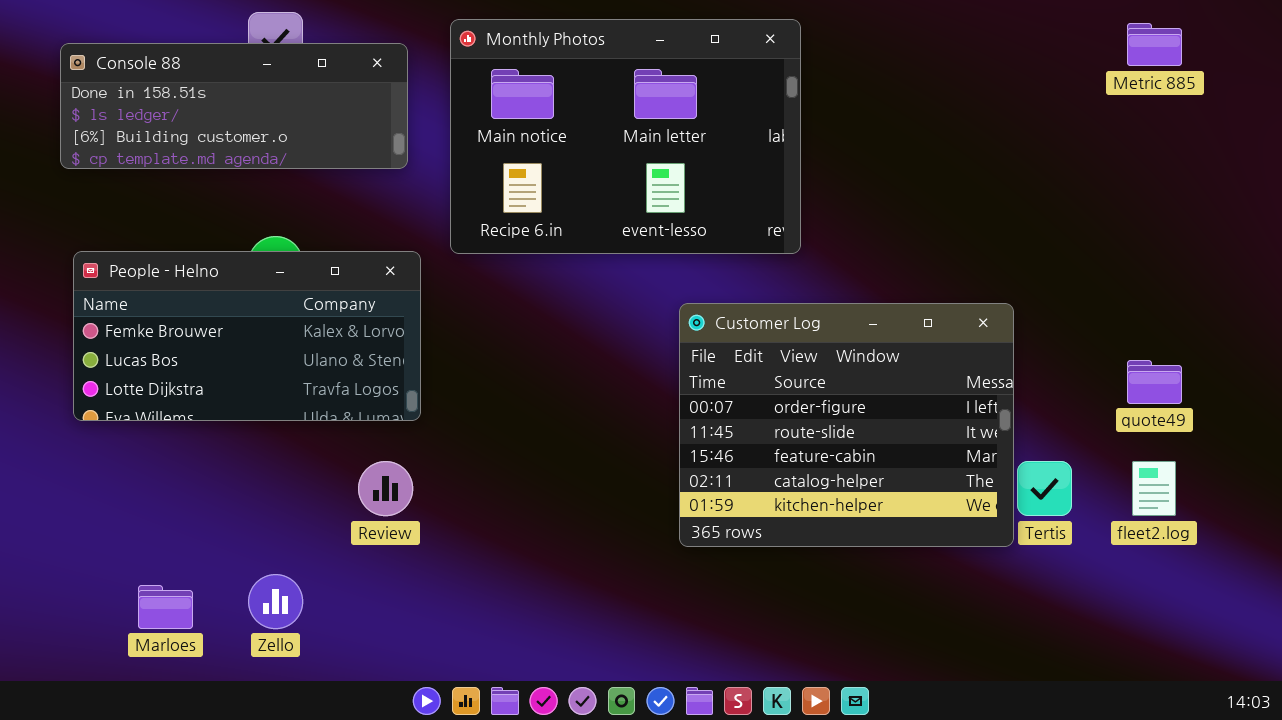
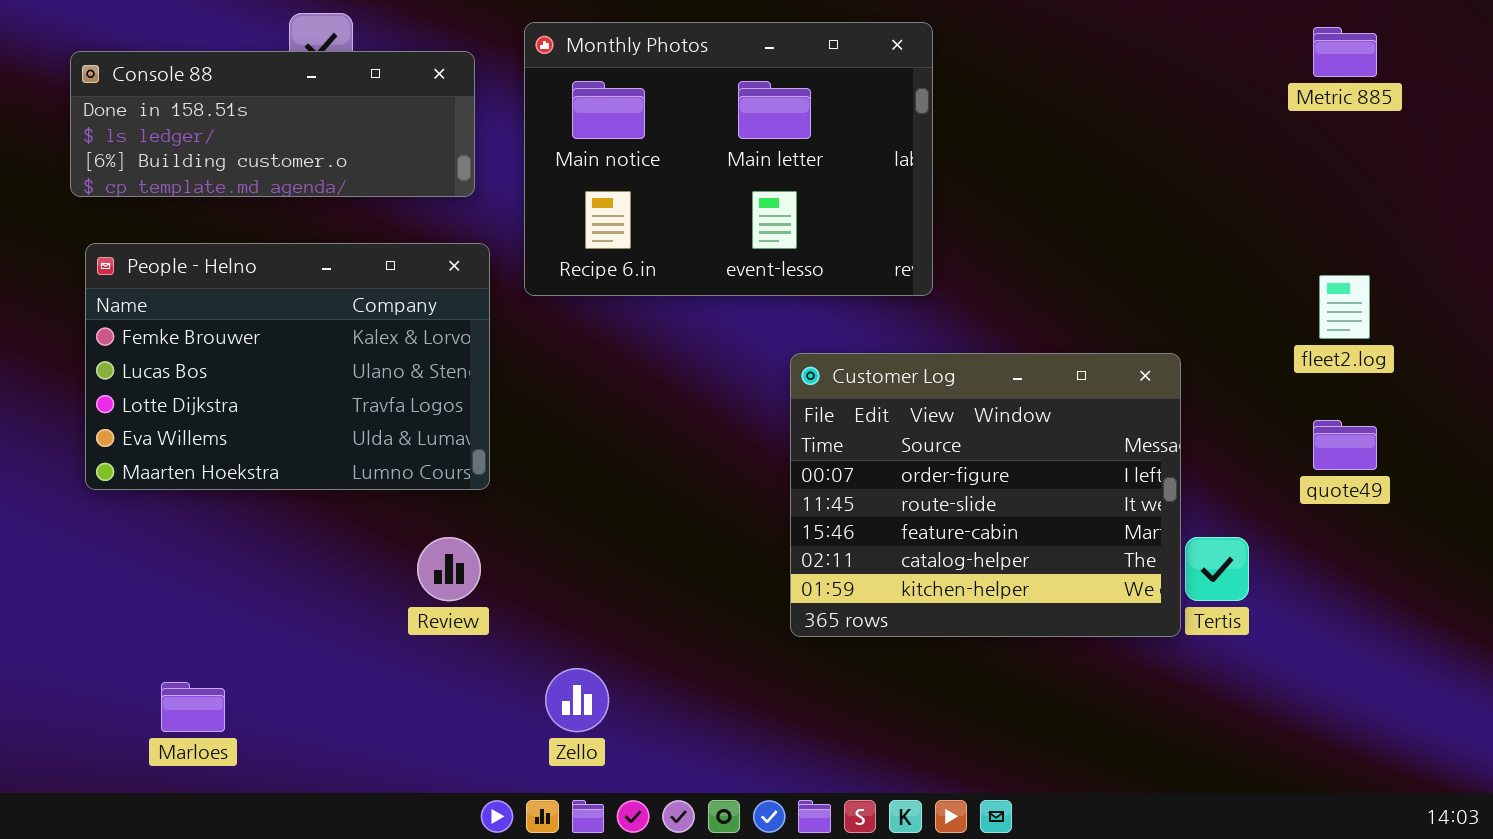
People - Helno: [73,251,421,421] -> [85,243,490,490], resized
fleet2.log: [1132,461,1176,516] -> [1319,275,1370,339], moved
Zello: [248,574,303,629] -> [545,668,609,732], moved

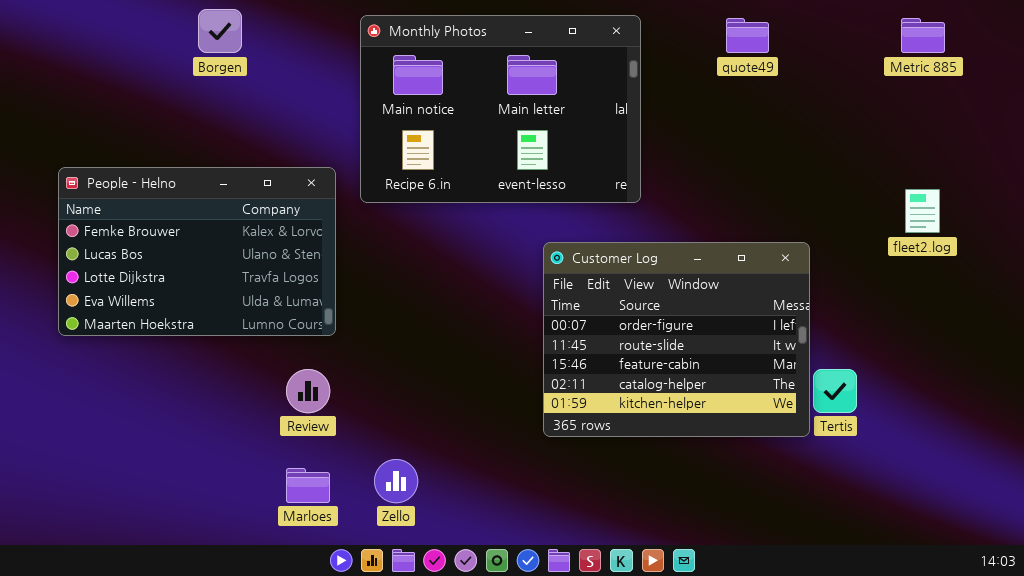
Console 88: [70,51,475,197] -> none, closed
quote49: [1313,420,1377,470] -> [726,18,769,53], moved
Marloes: [161,682,225,732] -> [286,468,330,503], moved

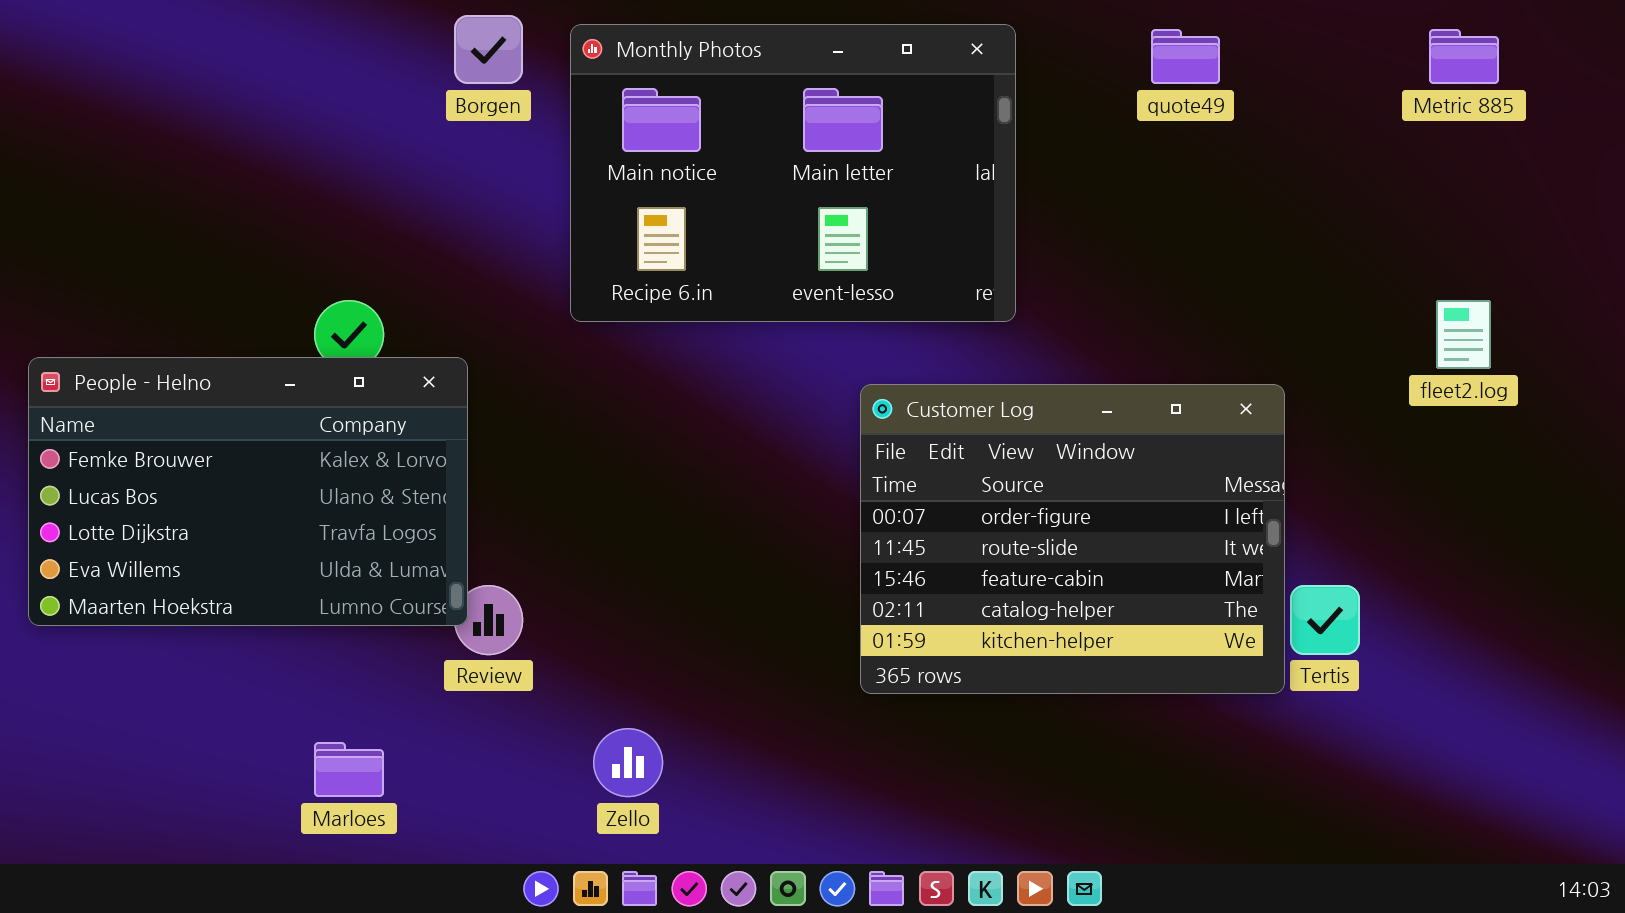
Borgen: [198,9,242,53] -> [454,15,523,84], moved
People - Helno: [58,167,336,336] -> [28,357,468,626], moved
Marloes: [286,468,330,503] -> [314,742,384,797], moved

